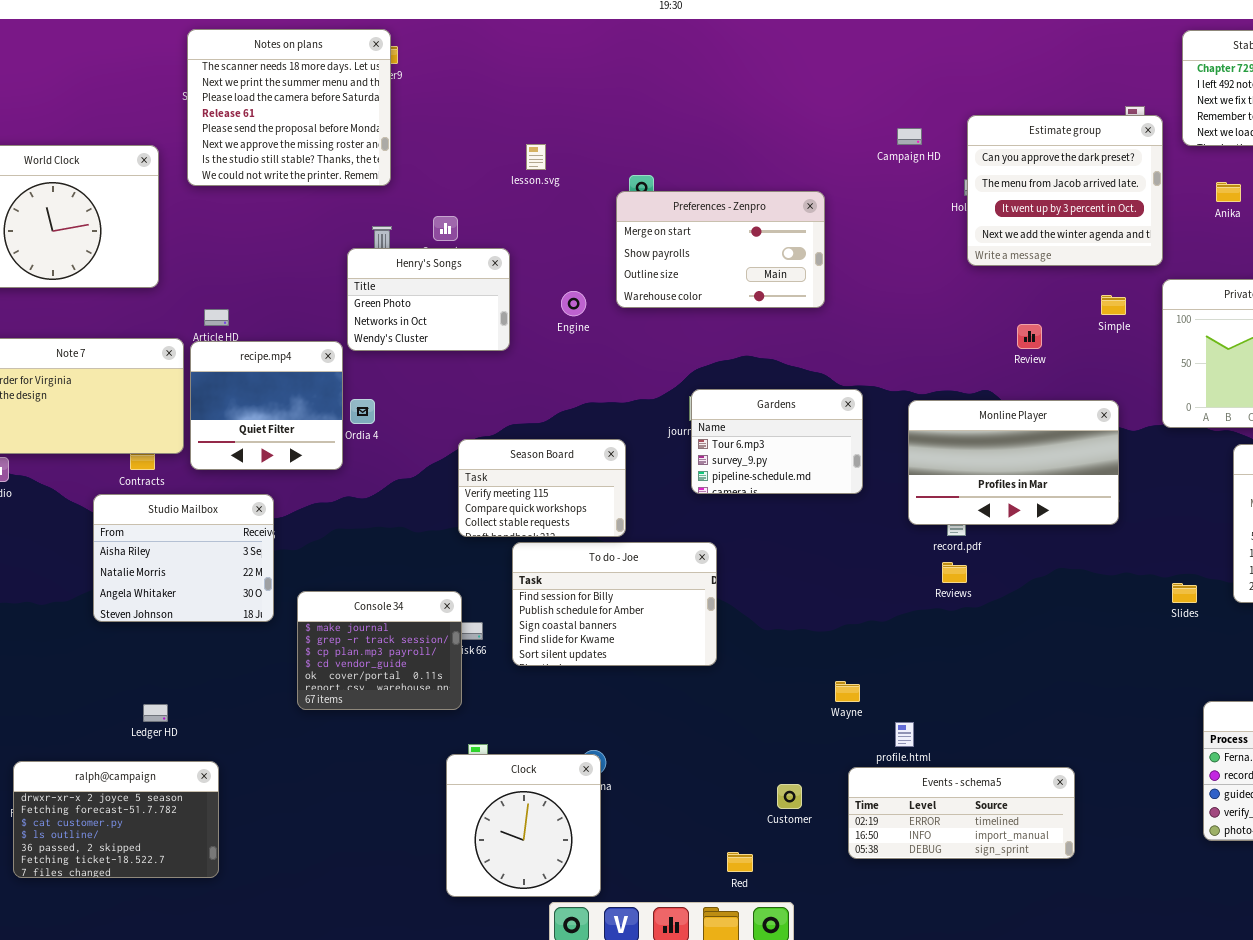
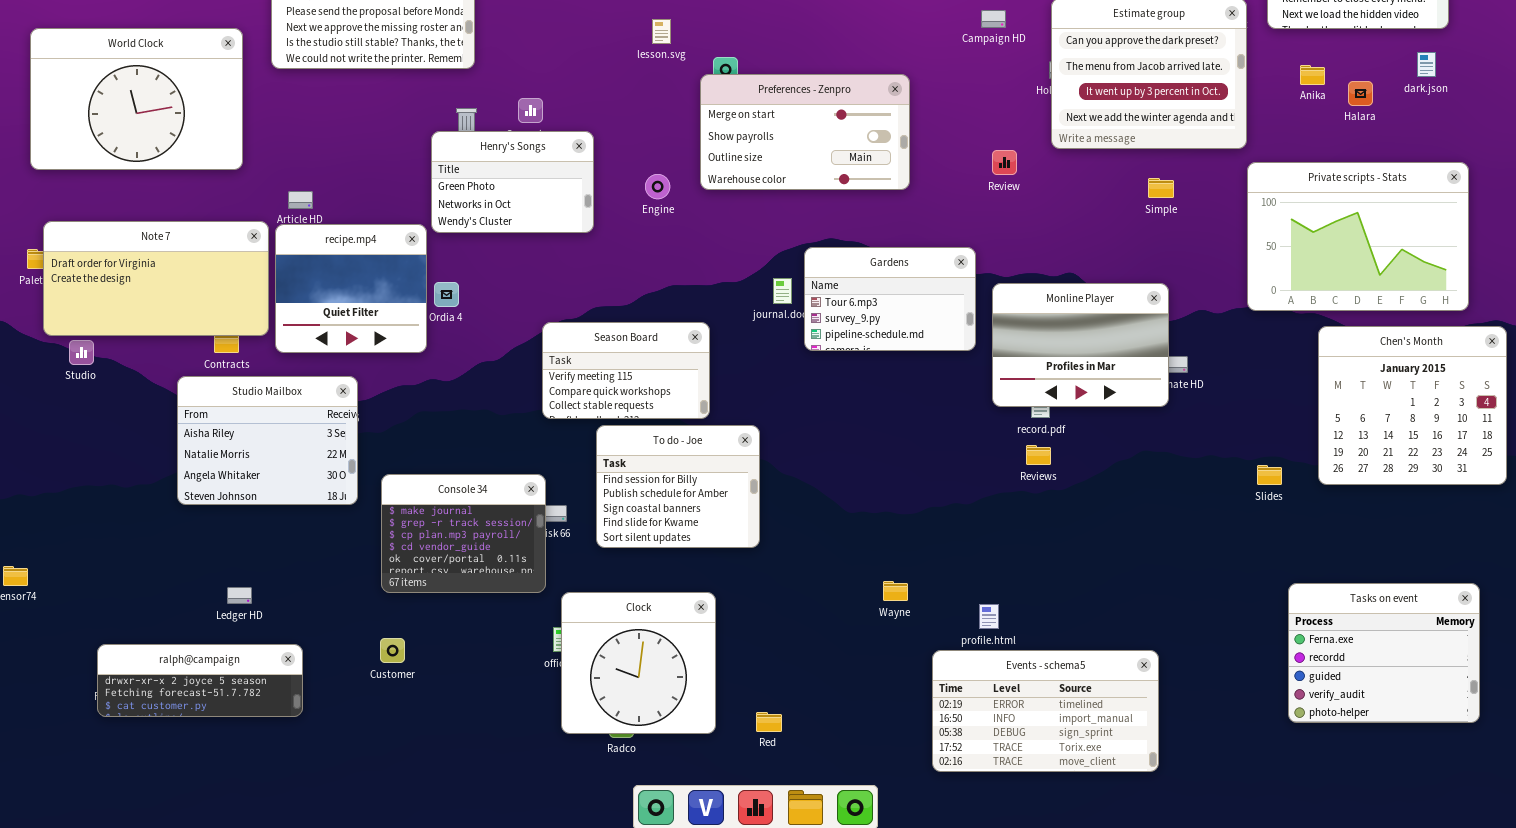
lesson.svg: [526,144,546,170] -> [652,19,671,44], moved
Simple: [1101,295,1126,315] -> [1148,178,1174,198], moved
Review: [1017,324,1042,349] -> [992,150,1017,175], moved
Gardens: [691,389,863,494] -> [804,247,976,351], moved
Monline Player: [908,400,1119,525] -> [992,283,1169,407], resized
To do - Joe: [512,542,717,666] -> [596,425,760,548], resized
Wayne: [835,681,860,702] -> [883,581,908,601], moved
Clock: [446,754,601,897] -> [561,592,716,734], moved
ralph@campaign: [13,761,219,878] -> [97,644,303,717], resized
Events - schema5: [848,767,1075,859] -> [932,650,1159,772], resized
Customer: [777,784,802,809] -> [380,638,405,663], moved
Red: [727,852,753,872] -> [756,712,782,732], moved

